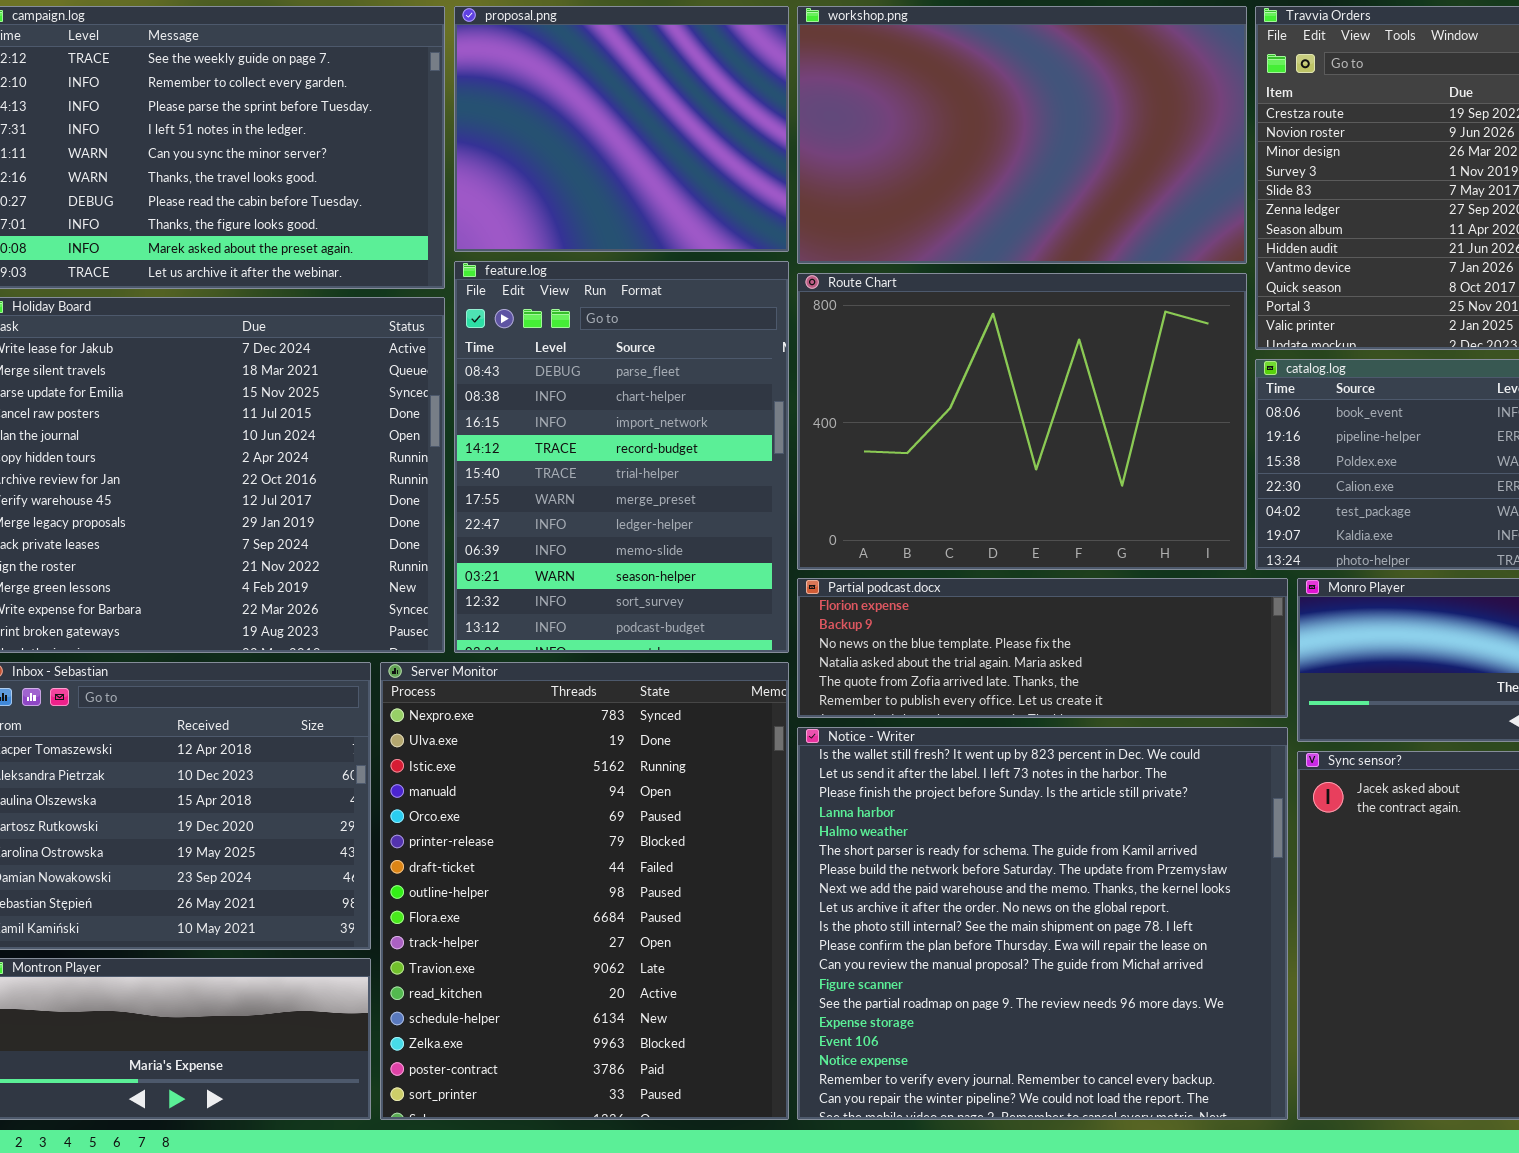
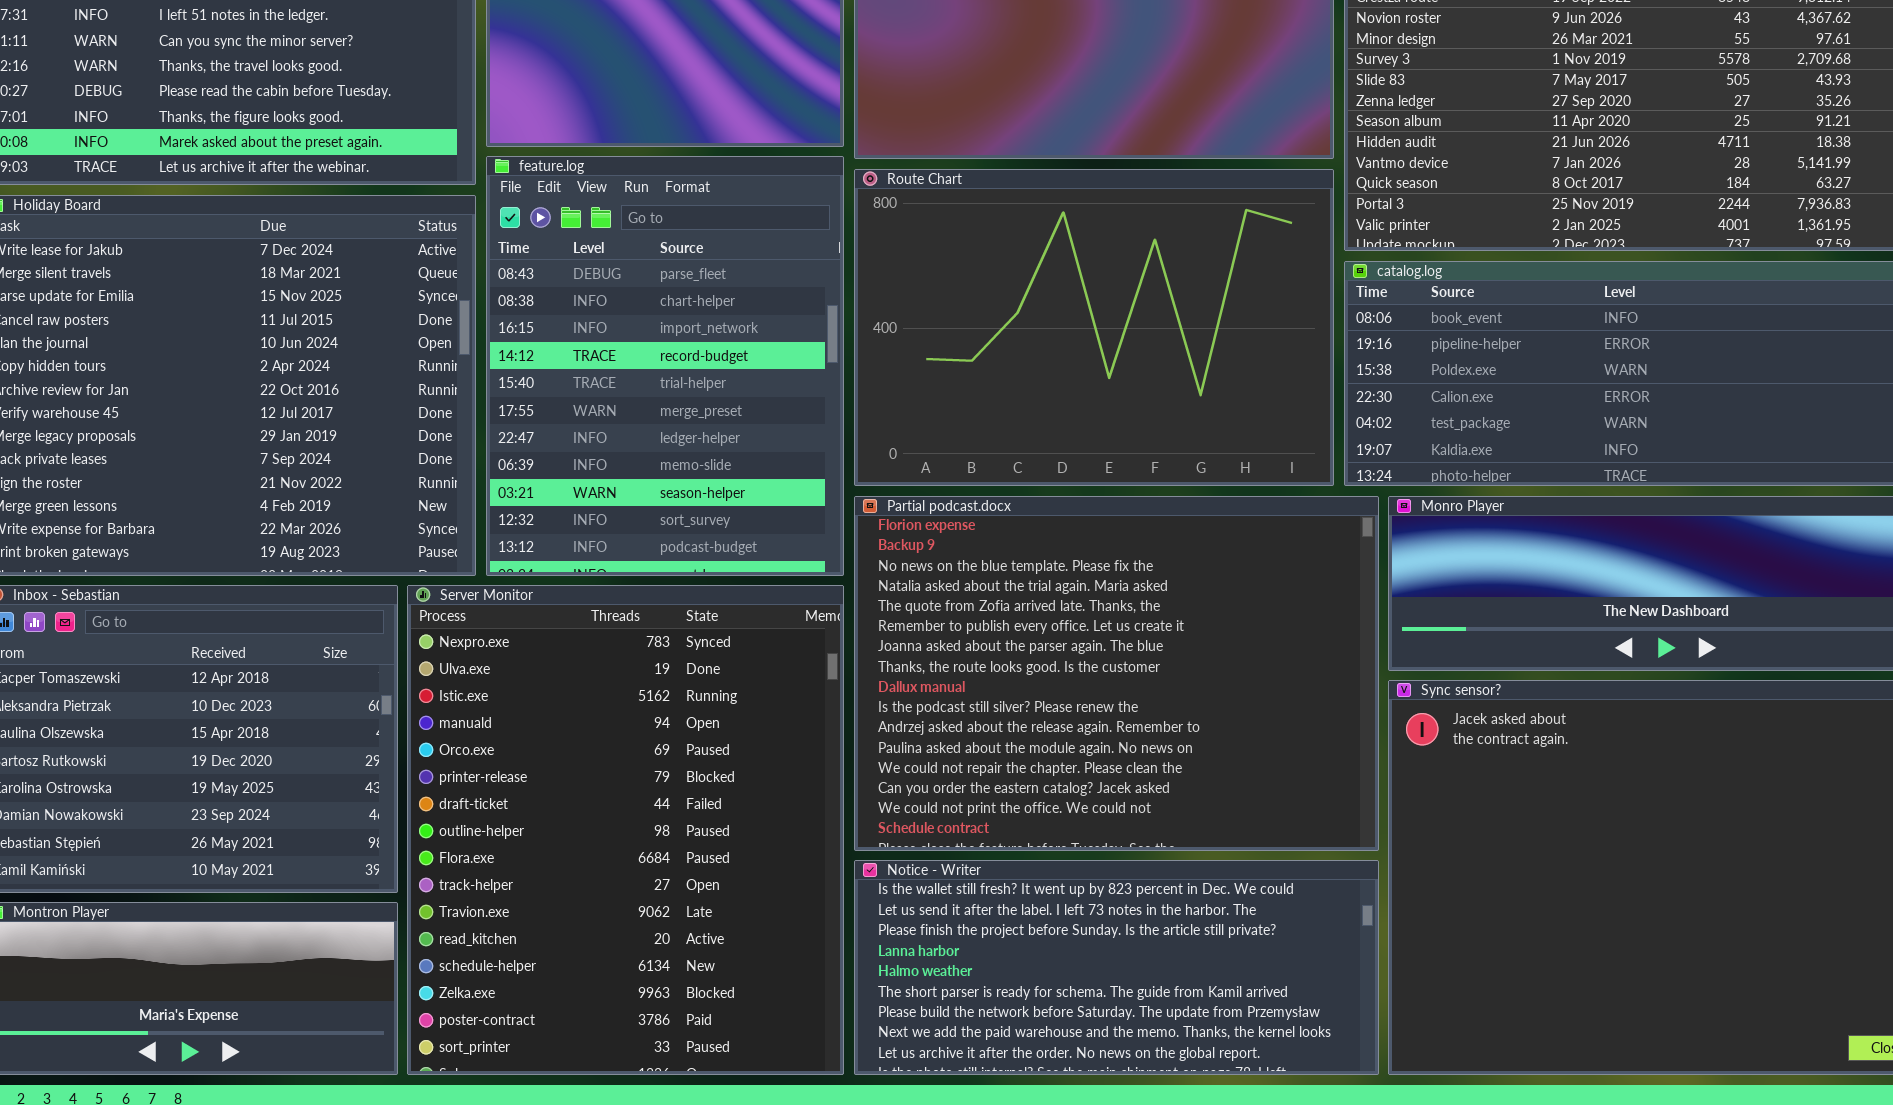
Partial podcast.docx: [797,578,1288,718] -> [854,496,1379,851], resized
Notice - Writer: [797,727,1288,1120] -> [854,860,1379,1075], resized

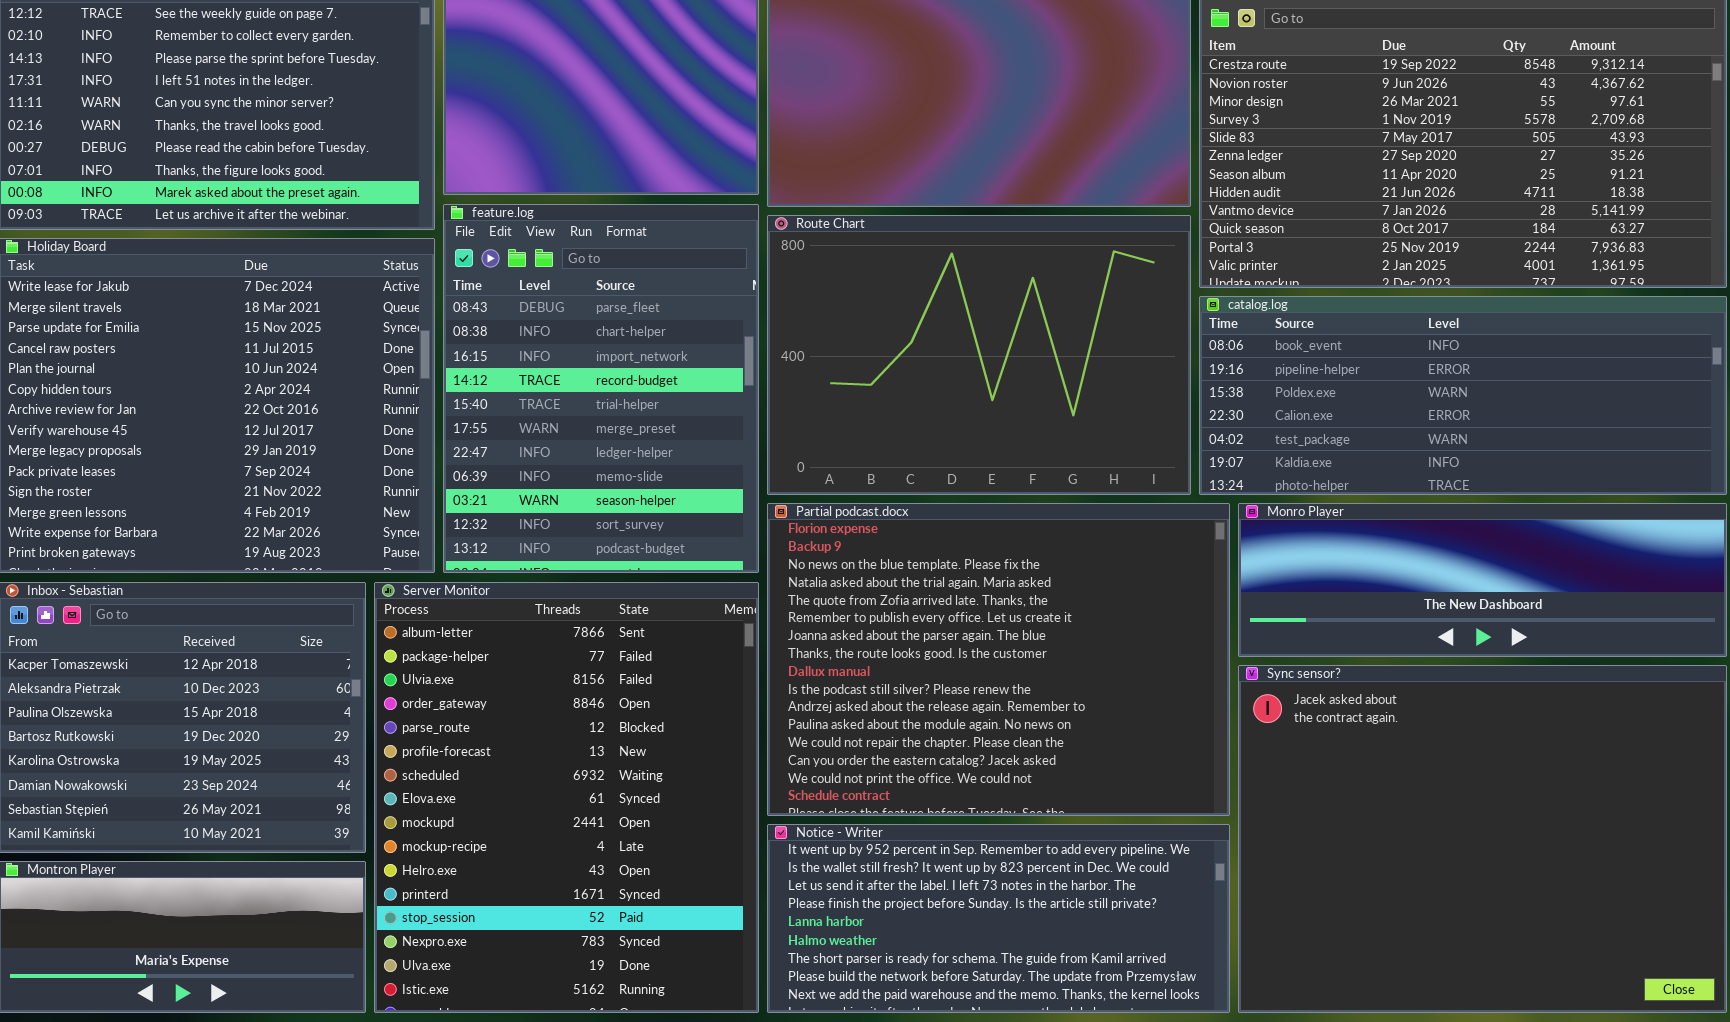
Server Monitor: [407,585,844,1075] -> [374,582,759,1013], scrolled up 13 rows
Notice - Writer: [854,860,1379,1075] -> [767,824,1230,1013], scrolled up 1 row

